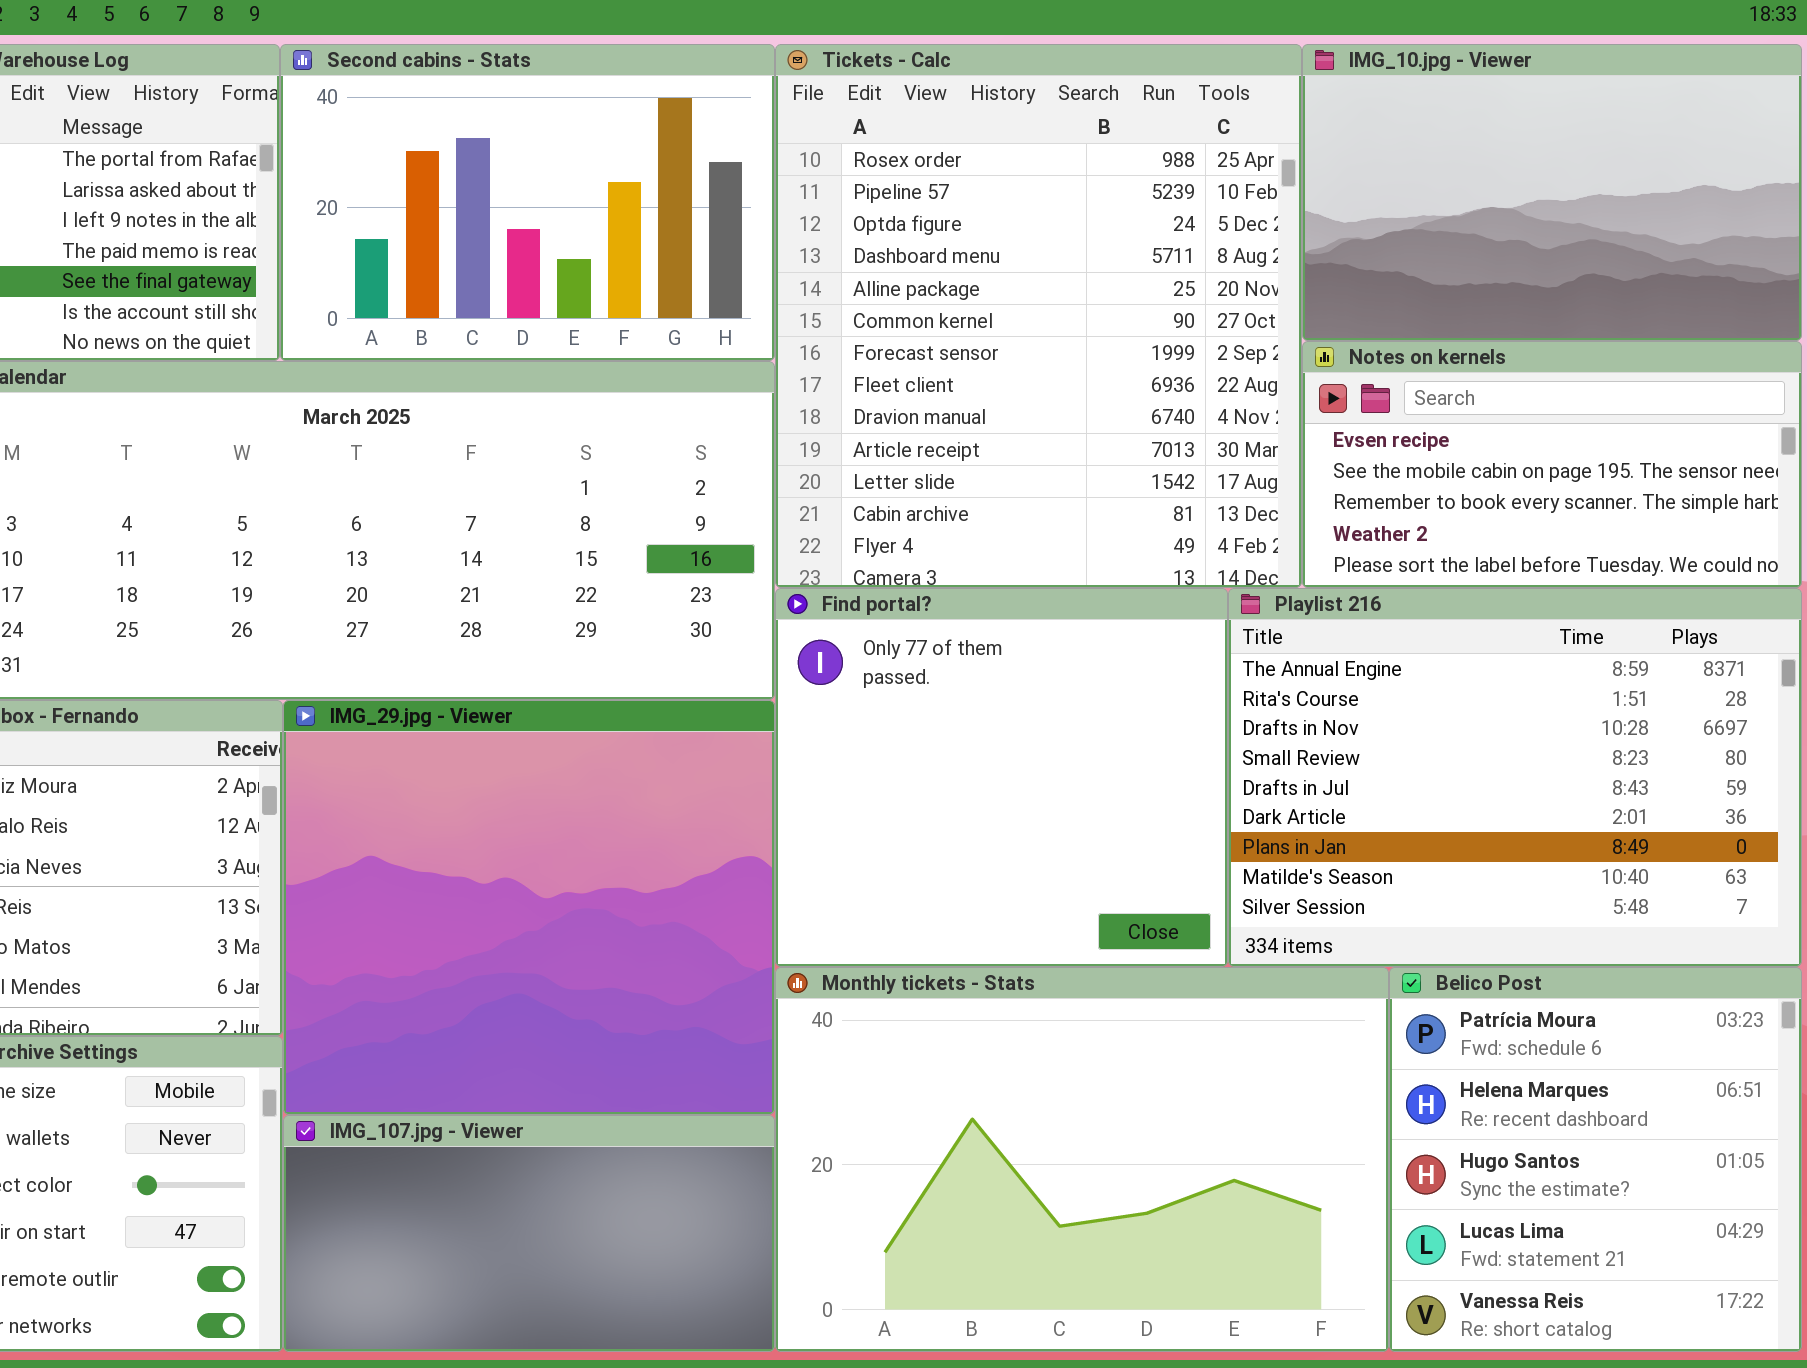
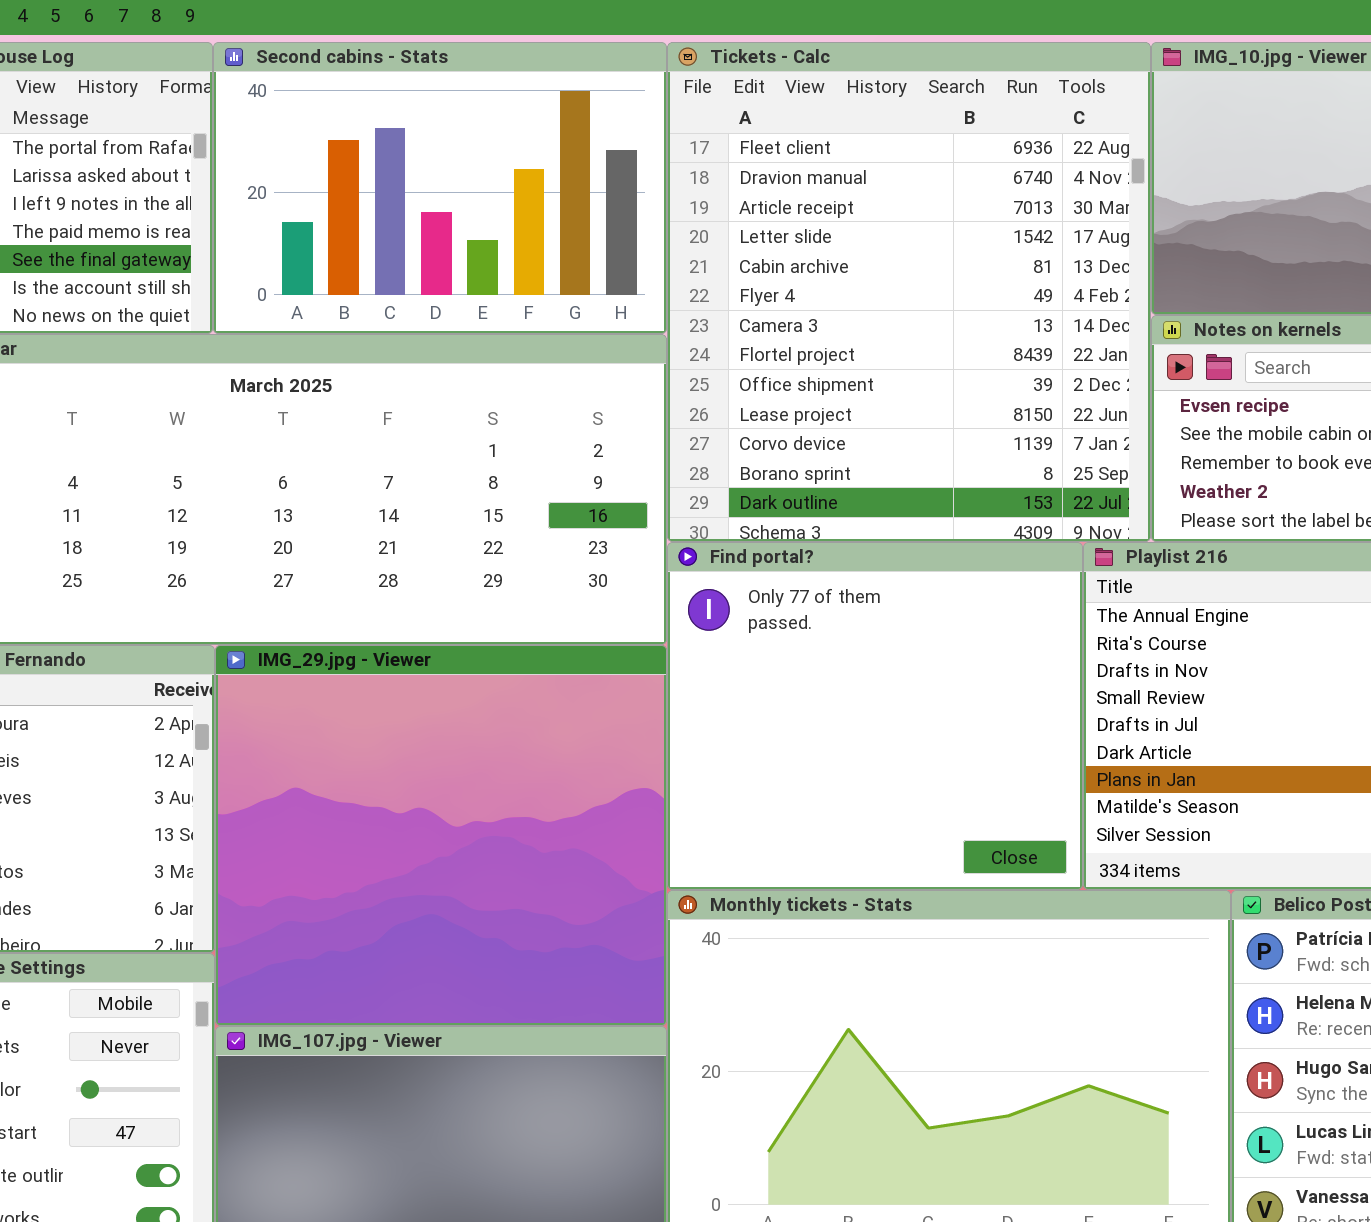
Tickets - Calc: [775,44,1302,588] -> [667,42,1151,542], scrolled down 7 rows

